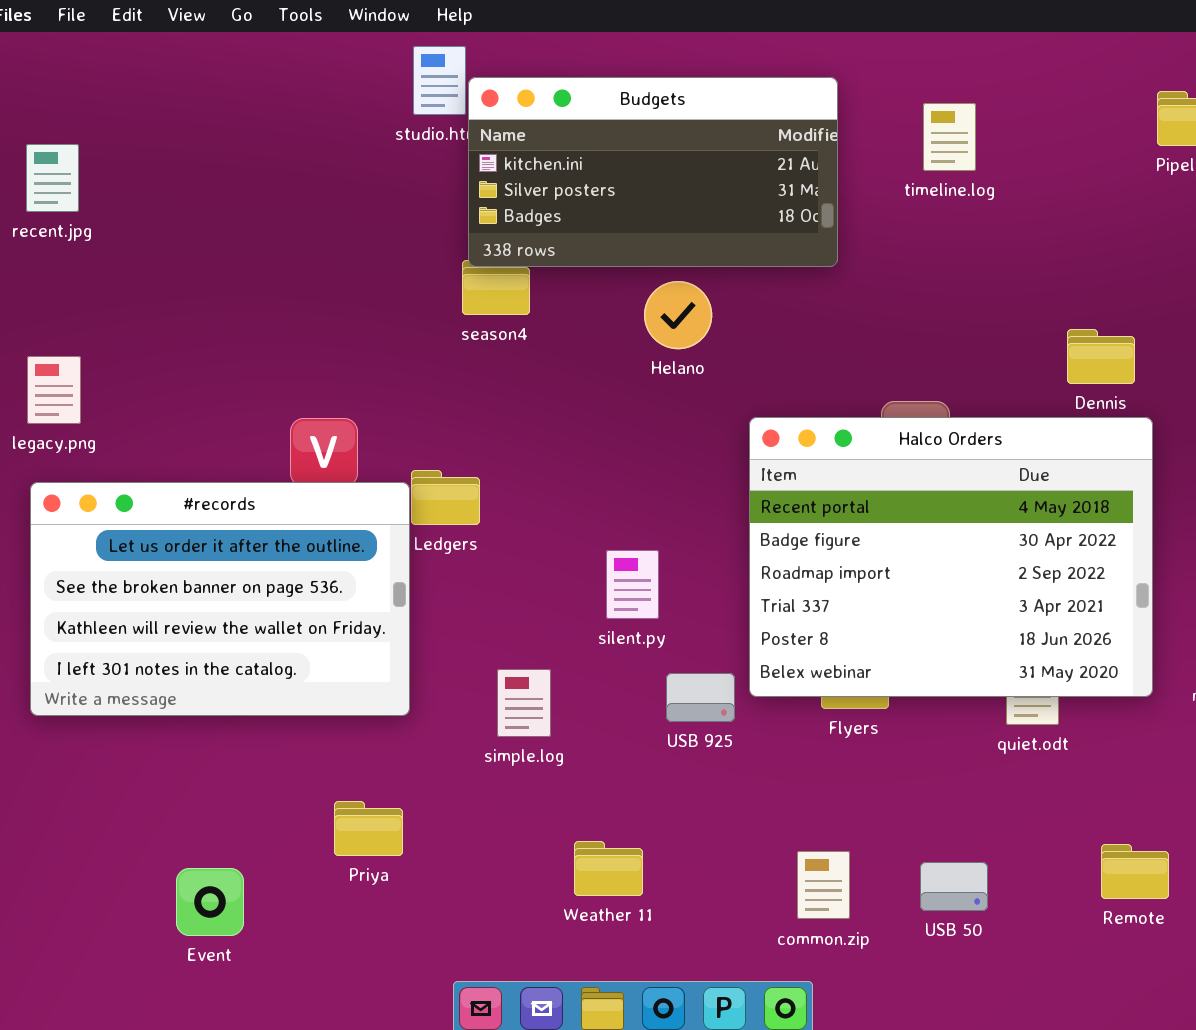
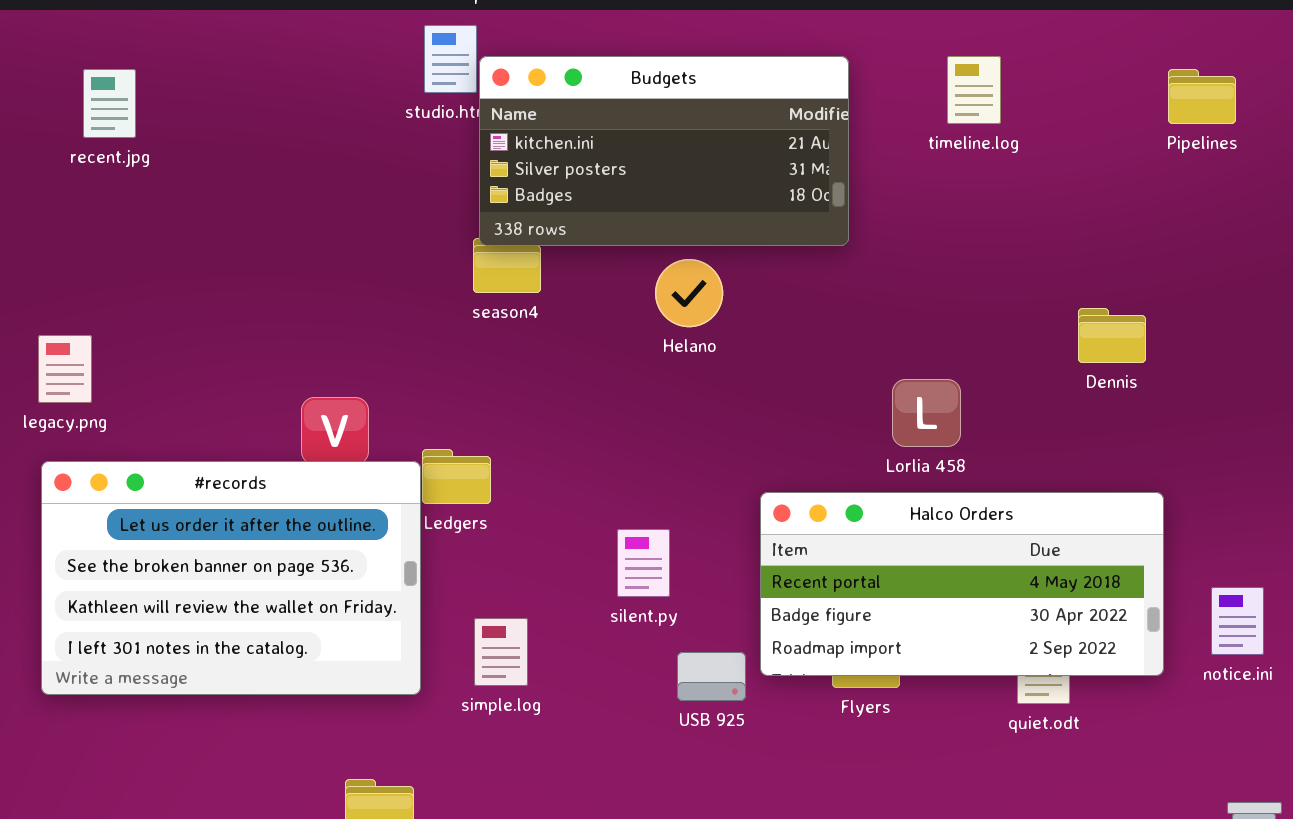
timeline.log: [923,103,976,171] -> [947,56,1001,124], moved
recent.jpg: [26,144,79,212] -> [83,69,136,138], moved
Halco Orders: [749,417,1153,697] -> [760,492,1164,676], resized
simple.log: [497,669,551,737] -> [474,618,528,686], moved

